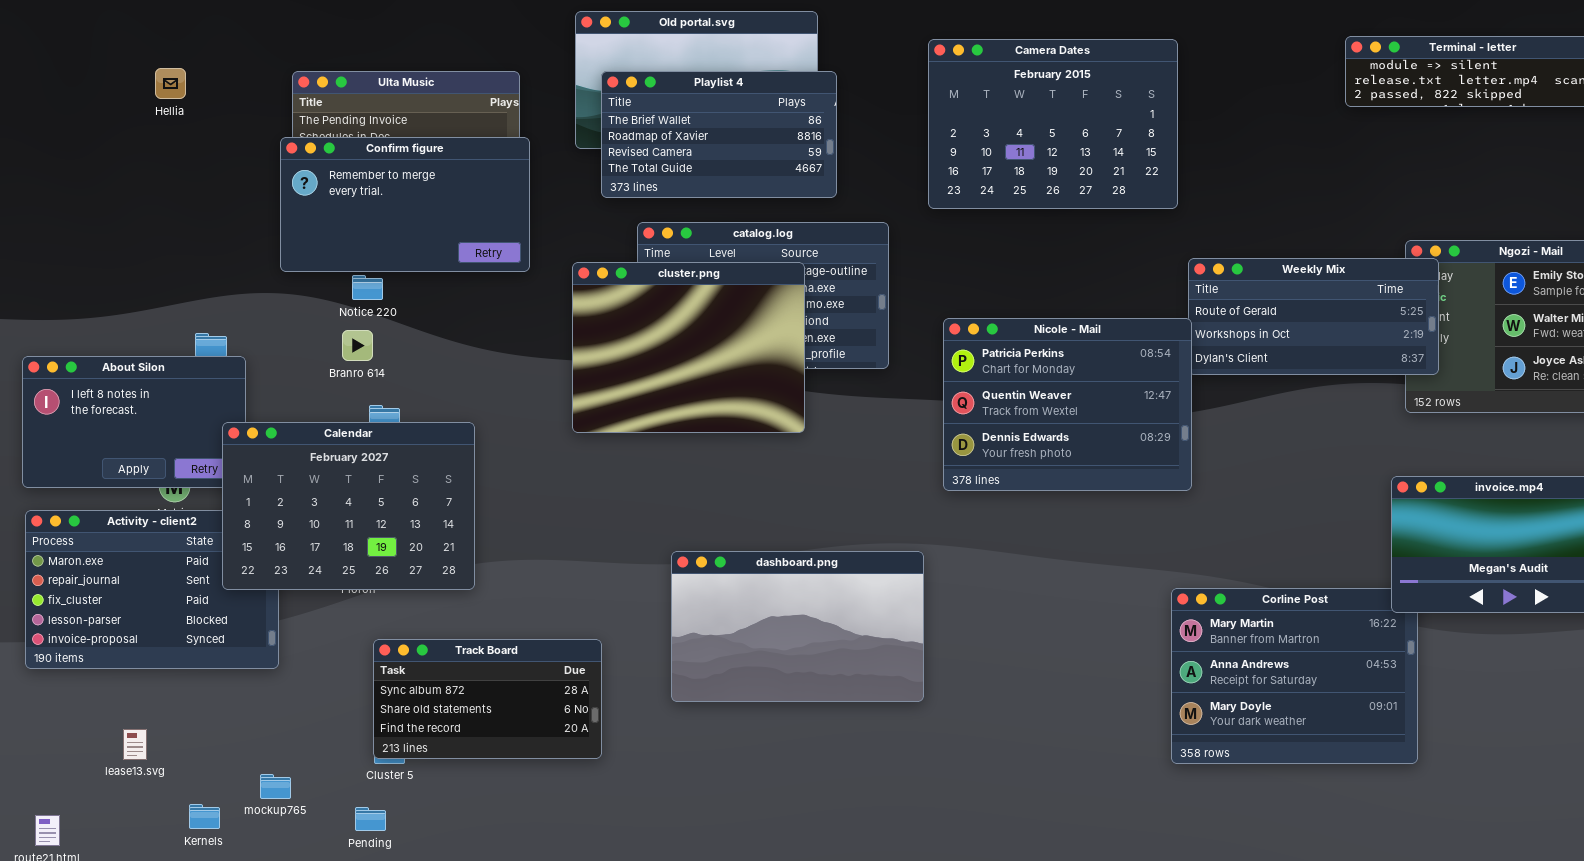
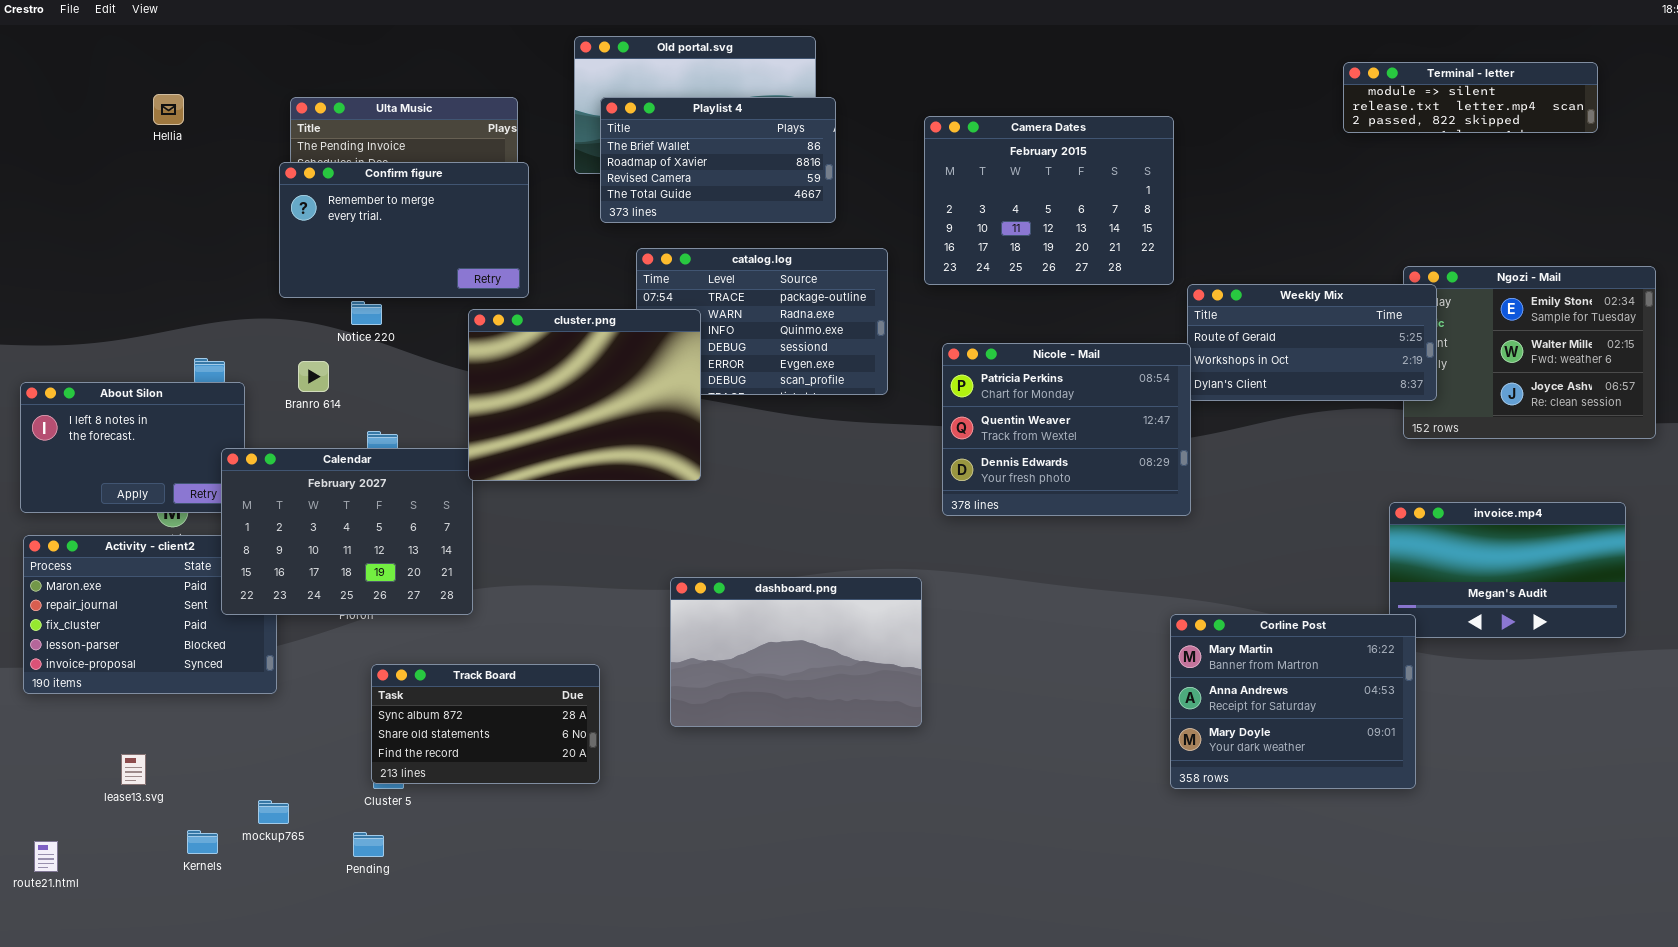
Camera Dates: [928,39,1178,209] -> [924,116,1174,285], moved
cluster.png: [572,262,805,433] -> [468,309,701,481], moved
Branro 614: [342,330,373,361] -> [298,361,329,392], moved
Corline Post: [1171,588,1418,764] -> [1170,614,1416,789], raised

